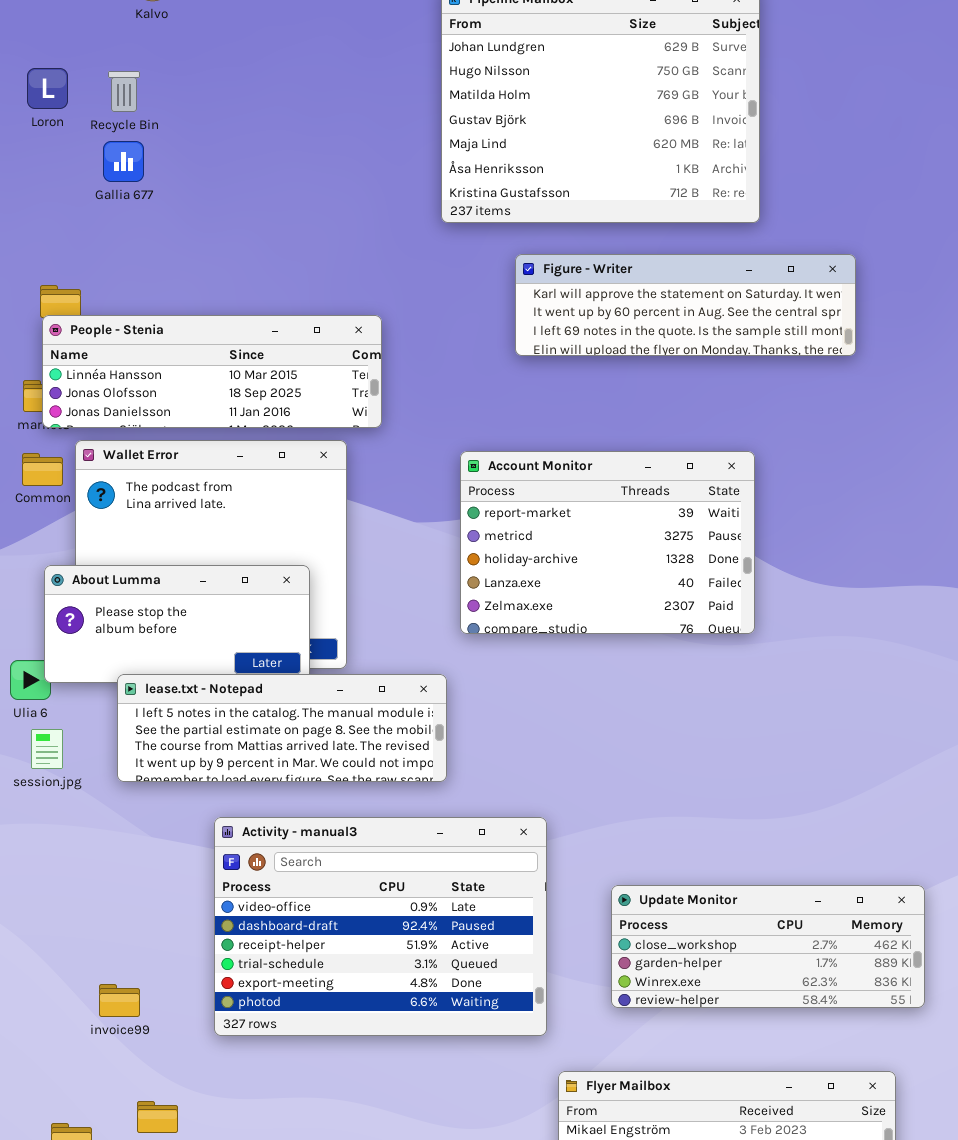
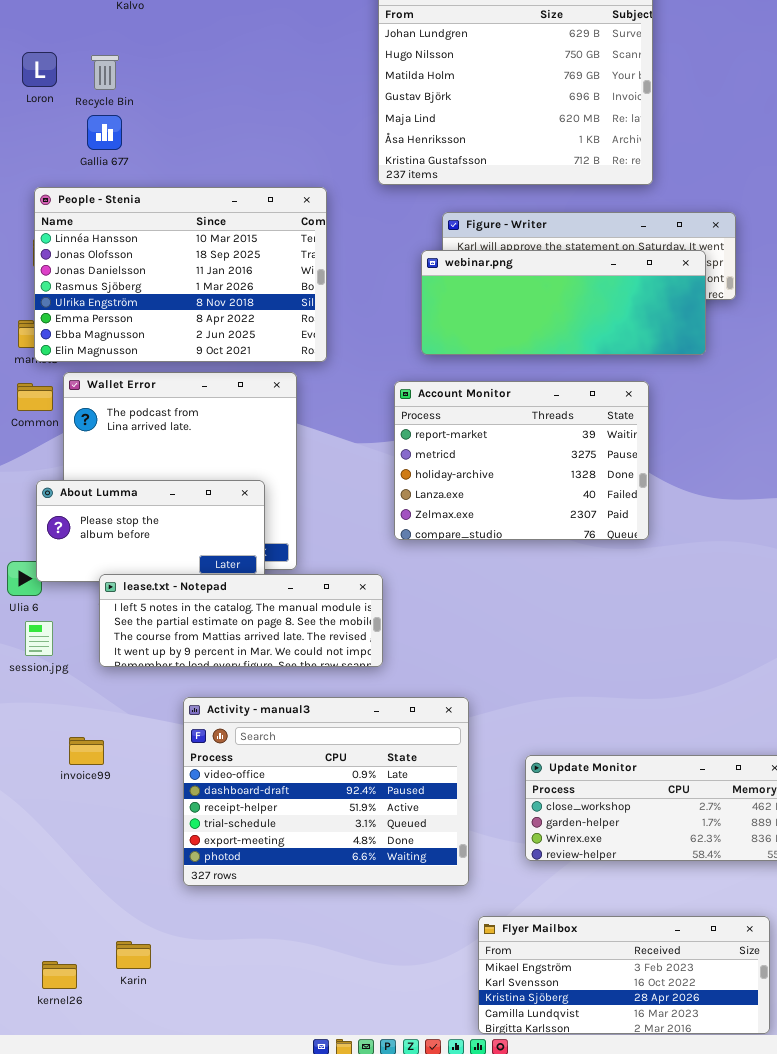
webinar.png: none -> [421,250,706,355], opened
People - Stenia: [42,315,382,428] -> [34,187,327,362], resized
invoice99: [99,984,140,1017] -> [69,737,104,765], moved

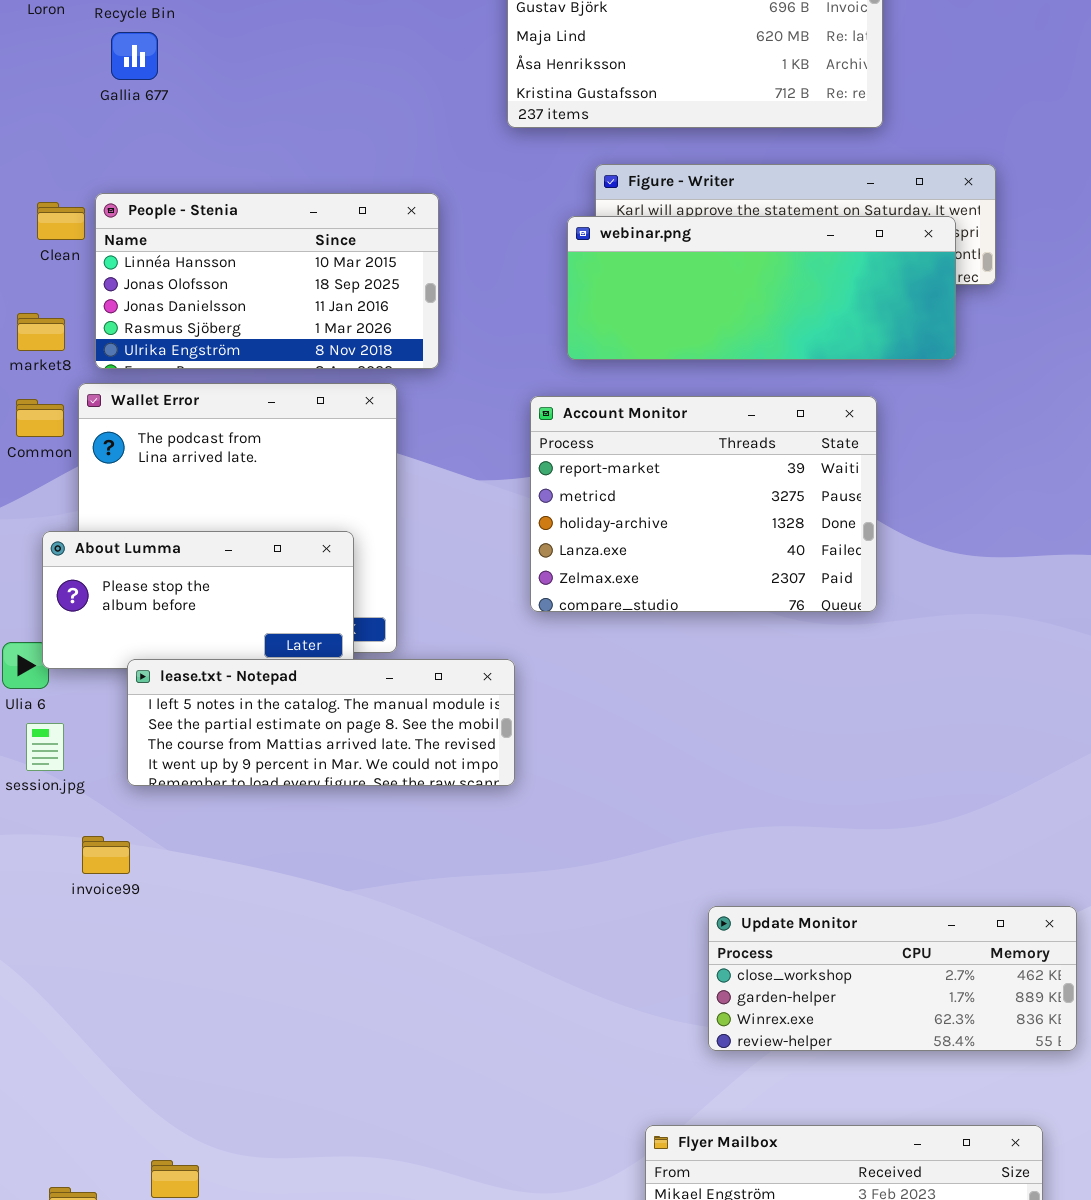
People - Stenia: [34,187,327,362] -> [95,193,439,369], resized
Activity - manual3: [183,697,469,886] -> none, closed
invoice99: [69,737,104,765] -> [82,836,130,874], moved

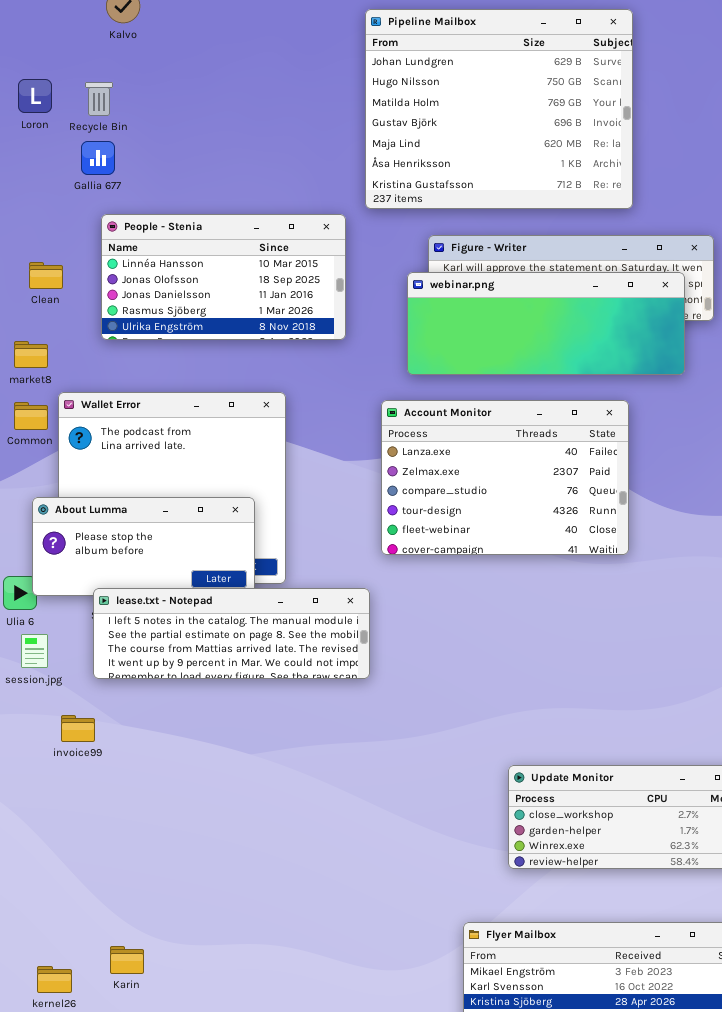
People - Stenia: [95,193,439,369] -> [101,214,346,340], moved
Account Monitor: [530,396,877,612] -> [381,400,629,555], scrolled down 3 rows

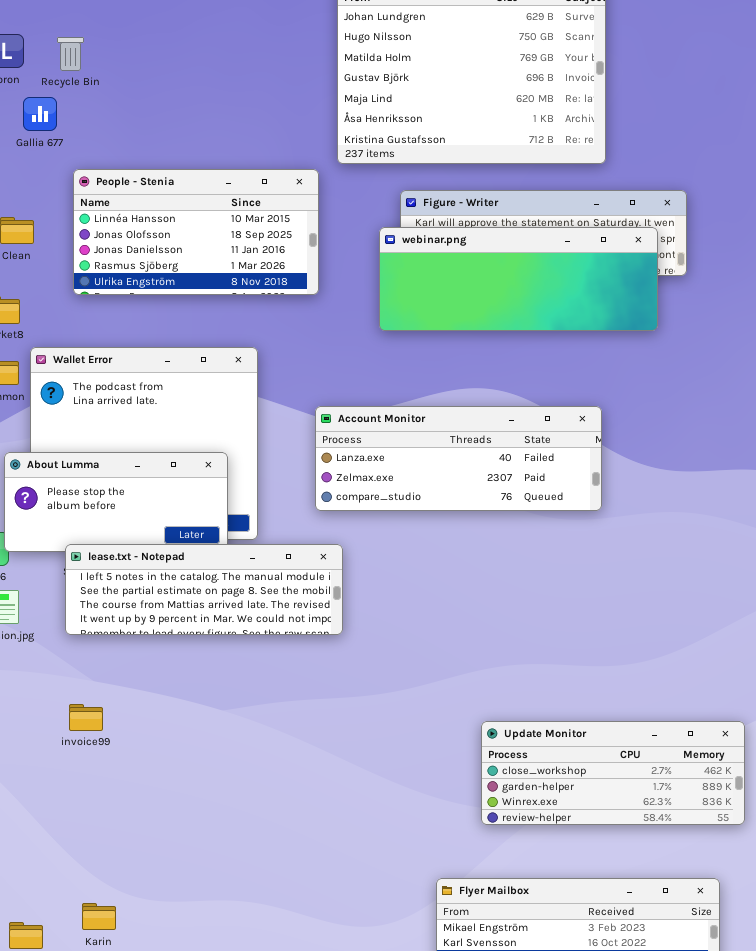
Gallia 677: [81,141,115,175] -> [23,97,57,131], moved
Account Monitor: [381,400,629,555] -> [315,406,602,511], resized
invoice99: [61,715,95,742] -> [69,704,103,731], moved

